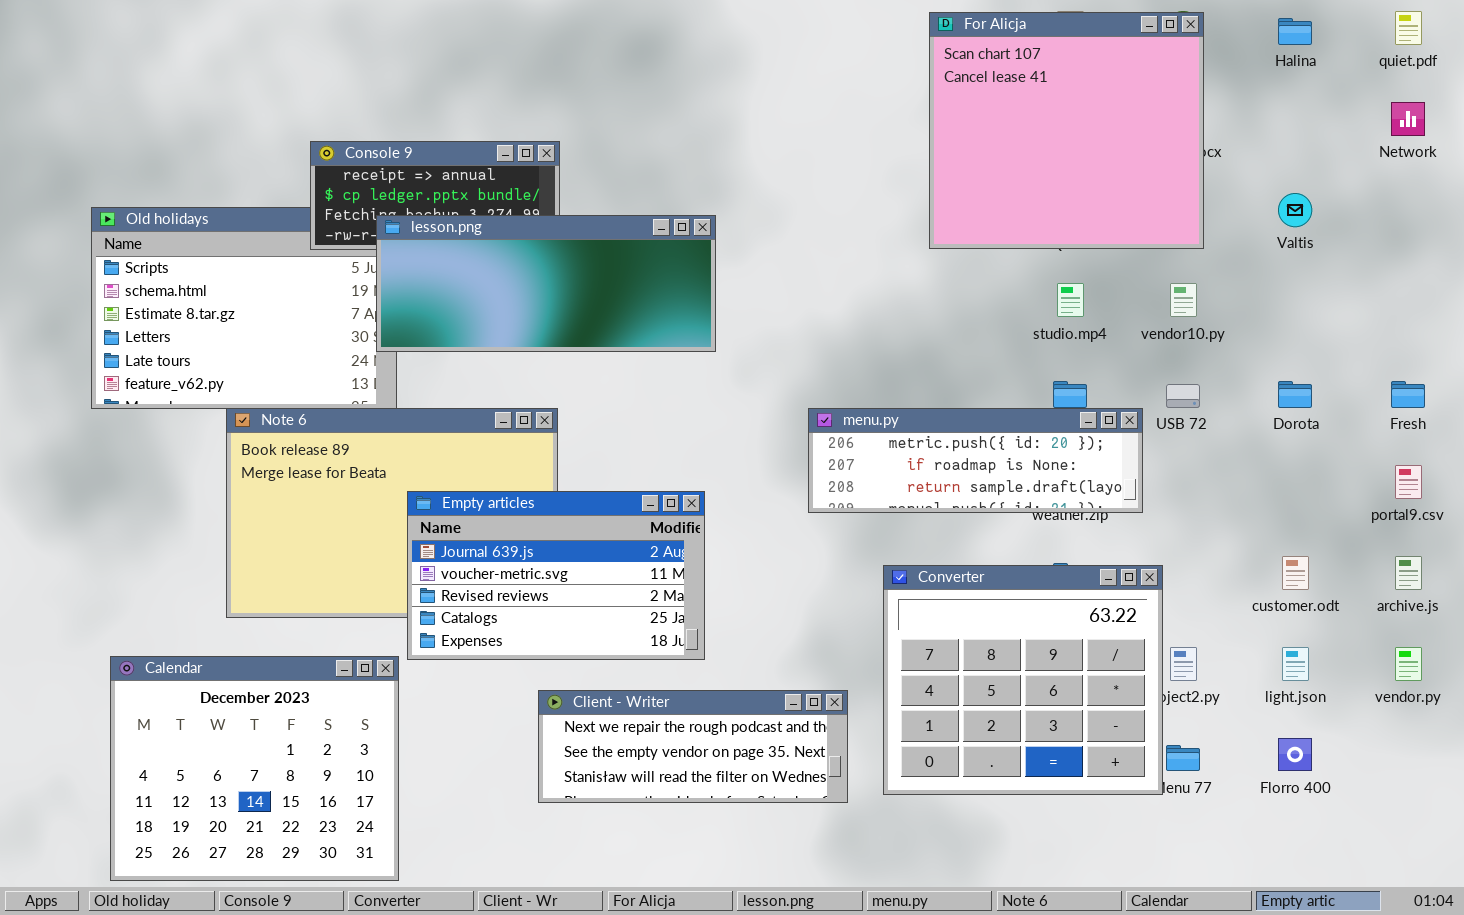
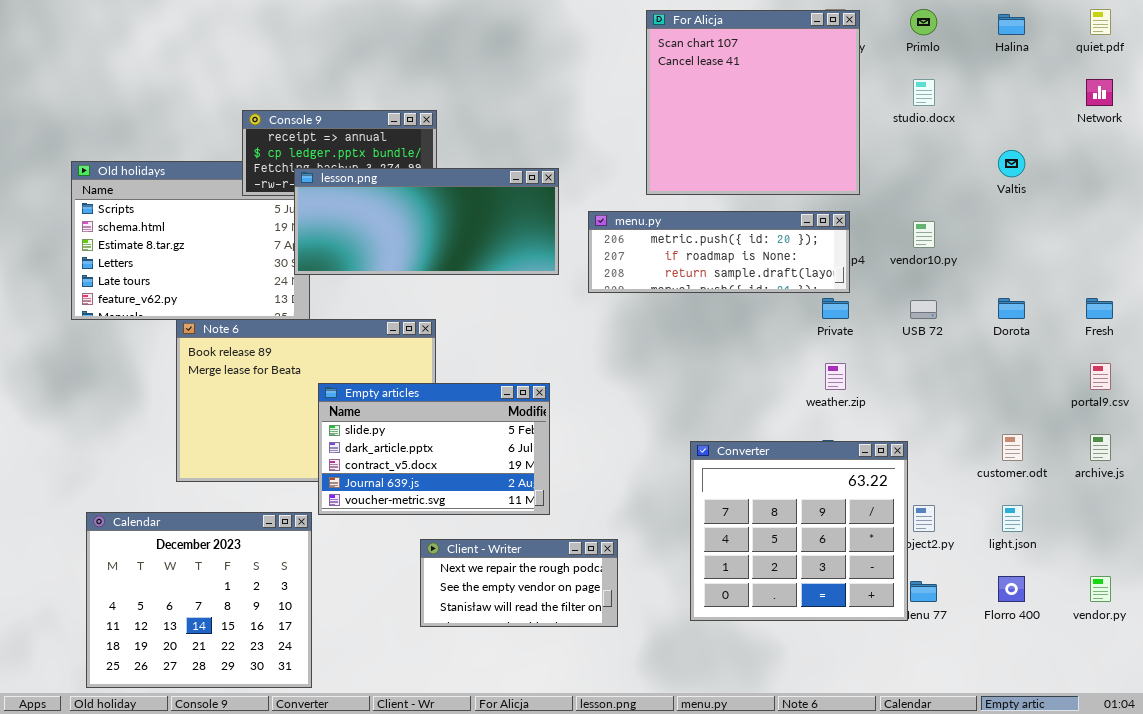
For Alicja: [929,12,1204,249] -> [646,10,860,195], moved
menu.py: [808,408,1143,513] -> [588,211,850,293], moved
Empty articles: [407,491,705,660] -> [318,383,550,515], scrolled up 3 rows
vendor.py: [1395,647,1422,681] -> [1090,576,1111,602], moved
Client - Writer: [538,690,848,803] -> [420,539,618,627], resized

